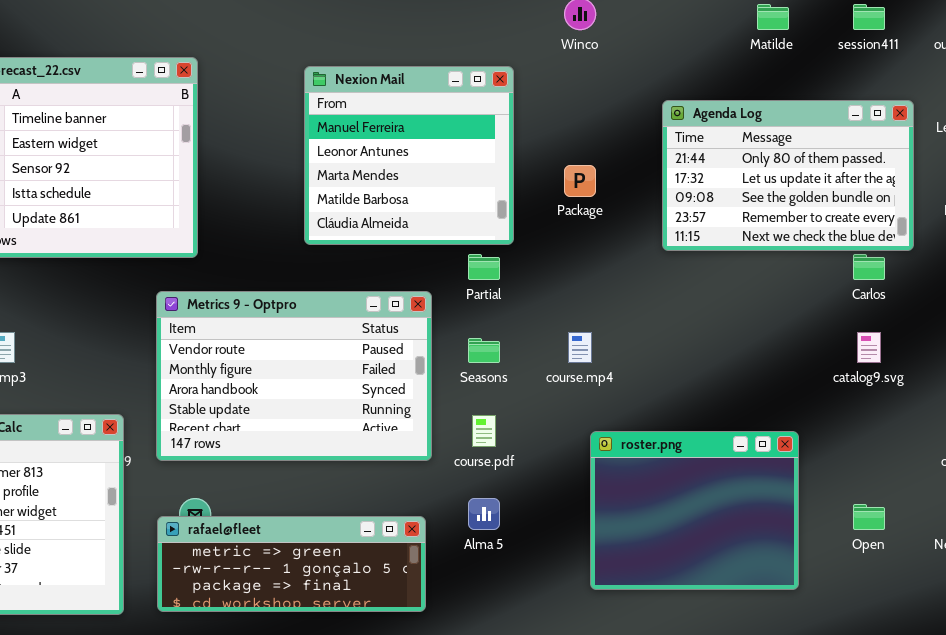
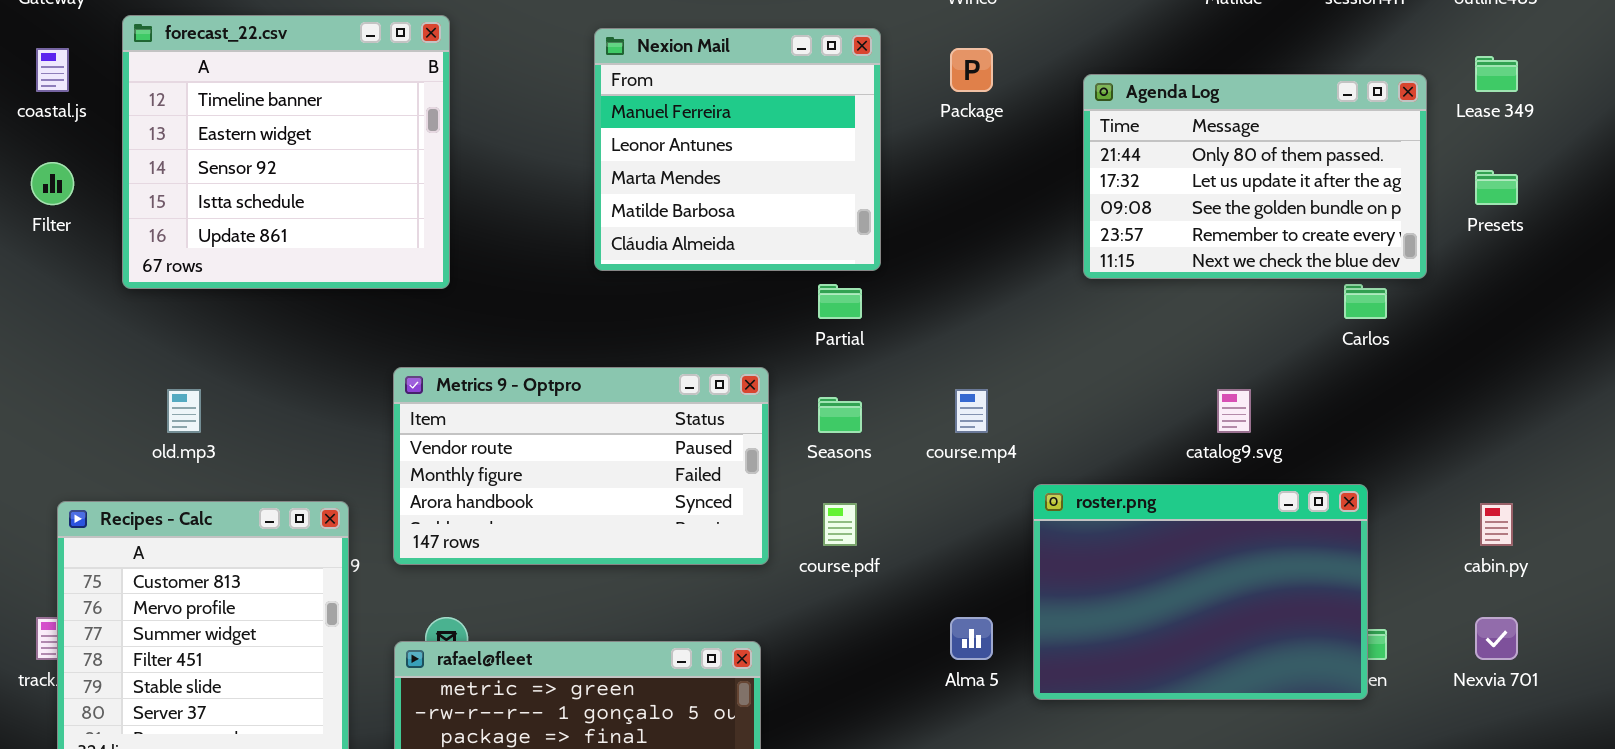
Package: [564,165,596,197] -> [950,48,993,92], moved
Metrics 9 - Optpro: [156,291,432,461] -> [393,367,769,565], resized
catalog9.svg: [857,332,881,363] -> [1217,389,1251,433], moved
roster.png: [590,431,799,590] -> [1033,484,1368,700], moved, resized
Alma 5: [468,498,500,530] -> [950,617,993,660], moved

